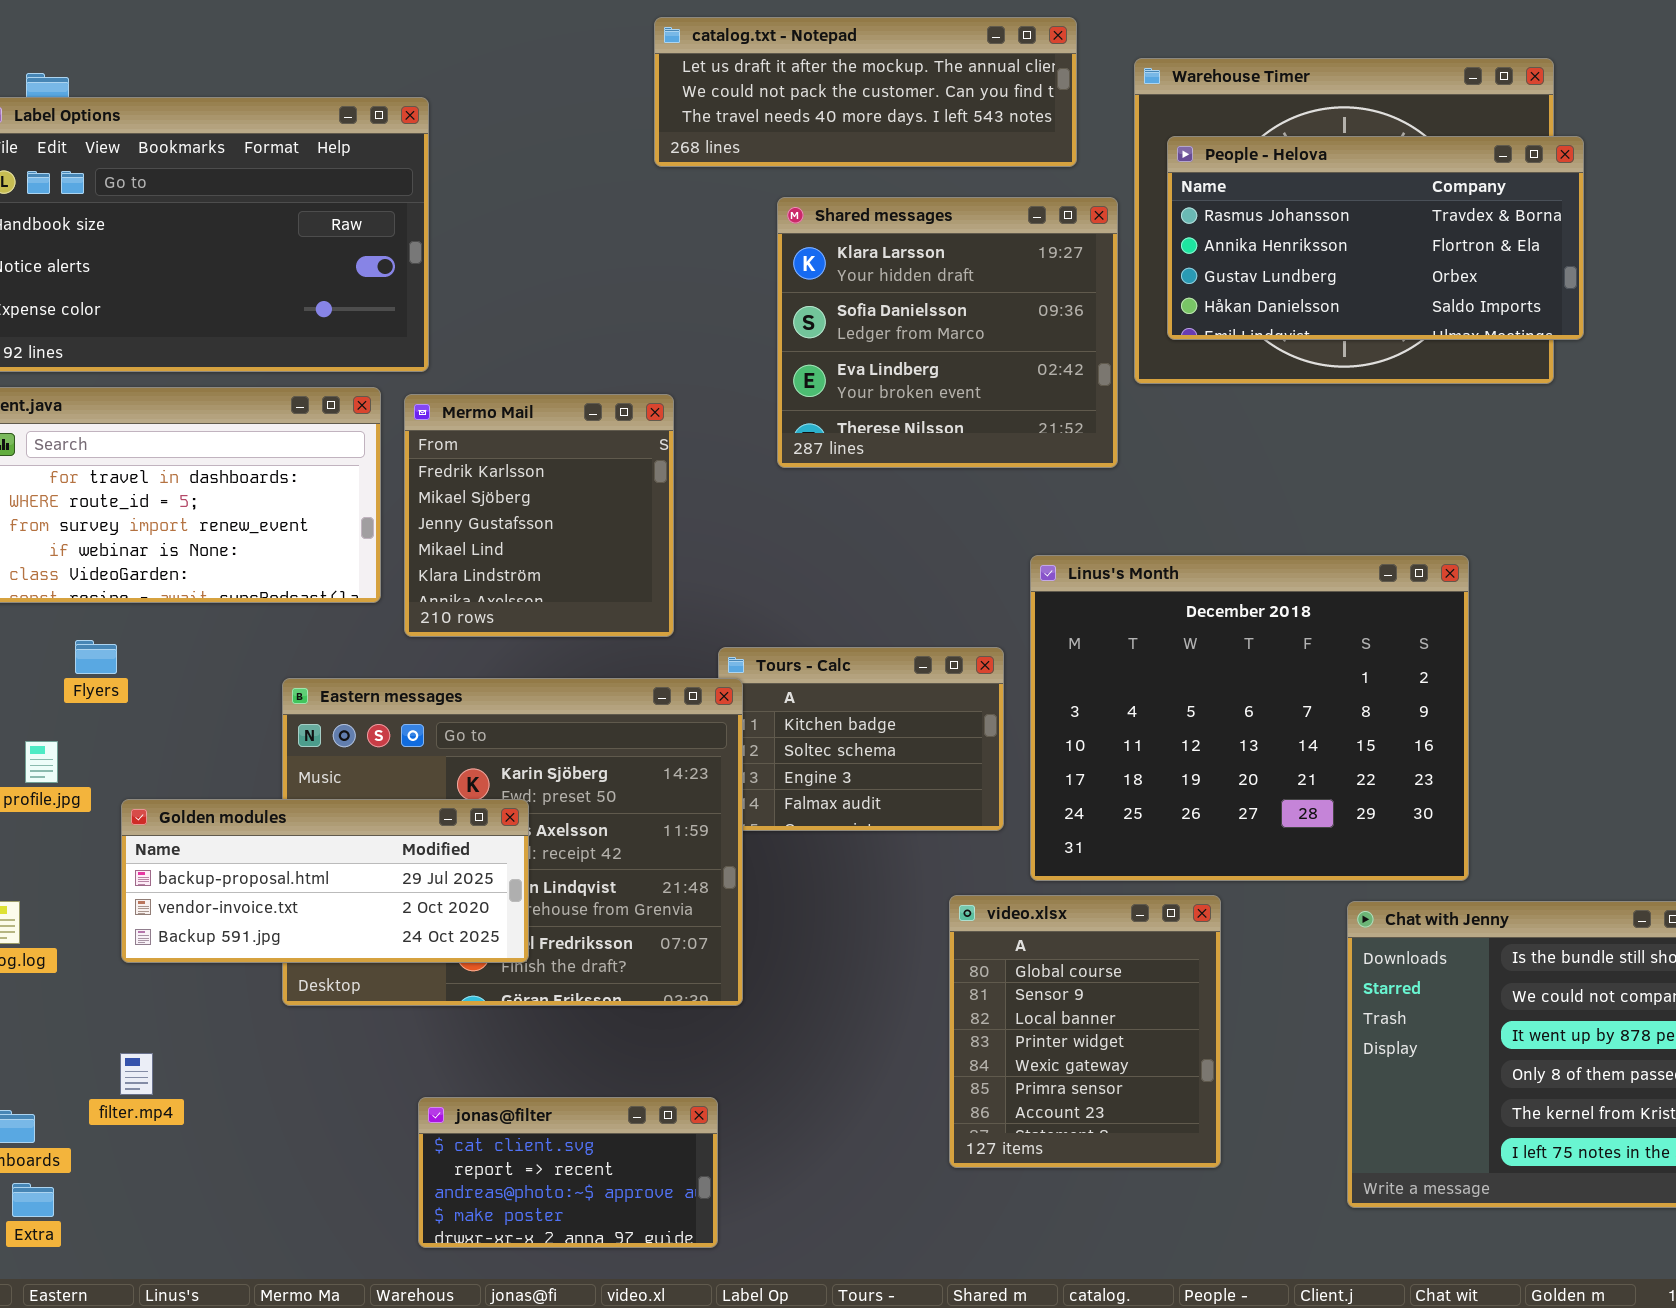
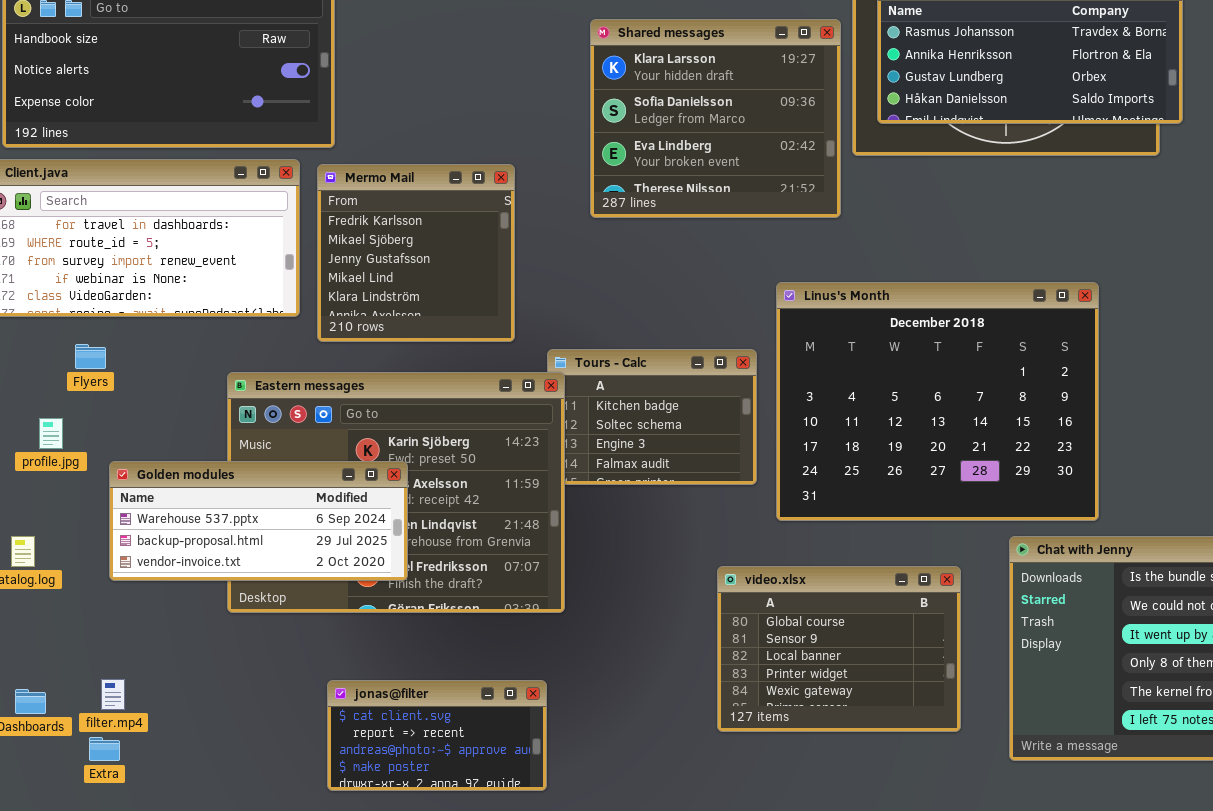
Golden modules: [121,799,529,963] -> [109,461,408,581], scrolled up 1 row
video.xlsx: [949,895,1221,1168] -> [717,566,961,732], resized
filter.mp4: [120,1053,153,1095] -> [101,679,125,710], moved
Extra: [12,1183,54,1217] -> [89,737,120,761], moved

